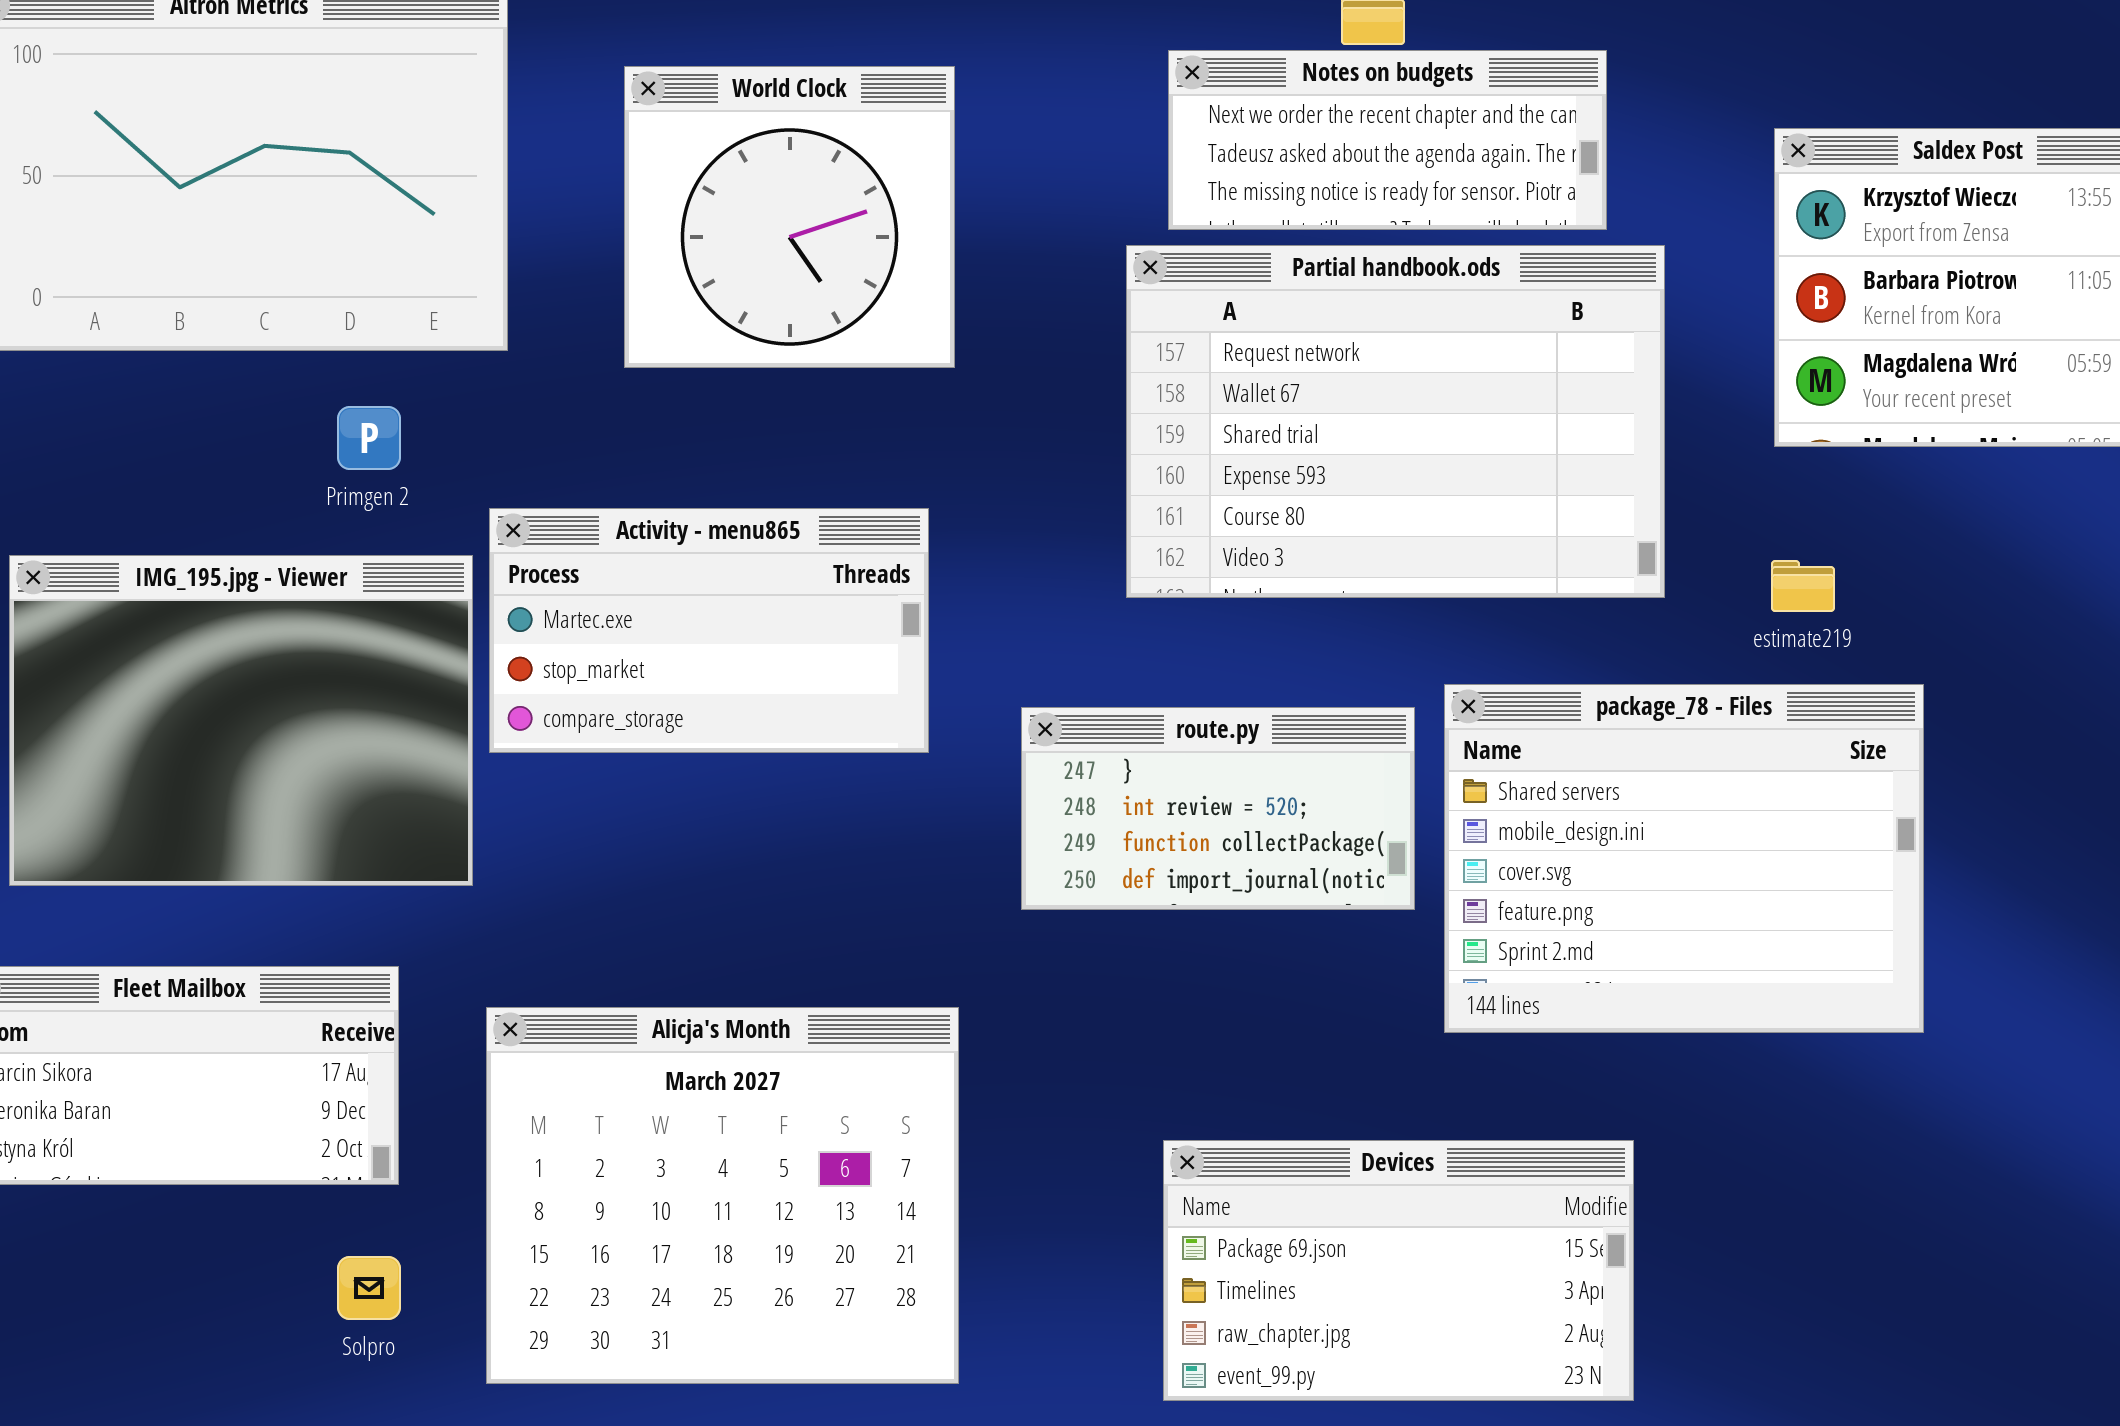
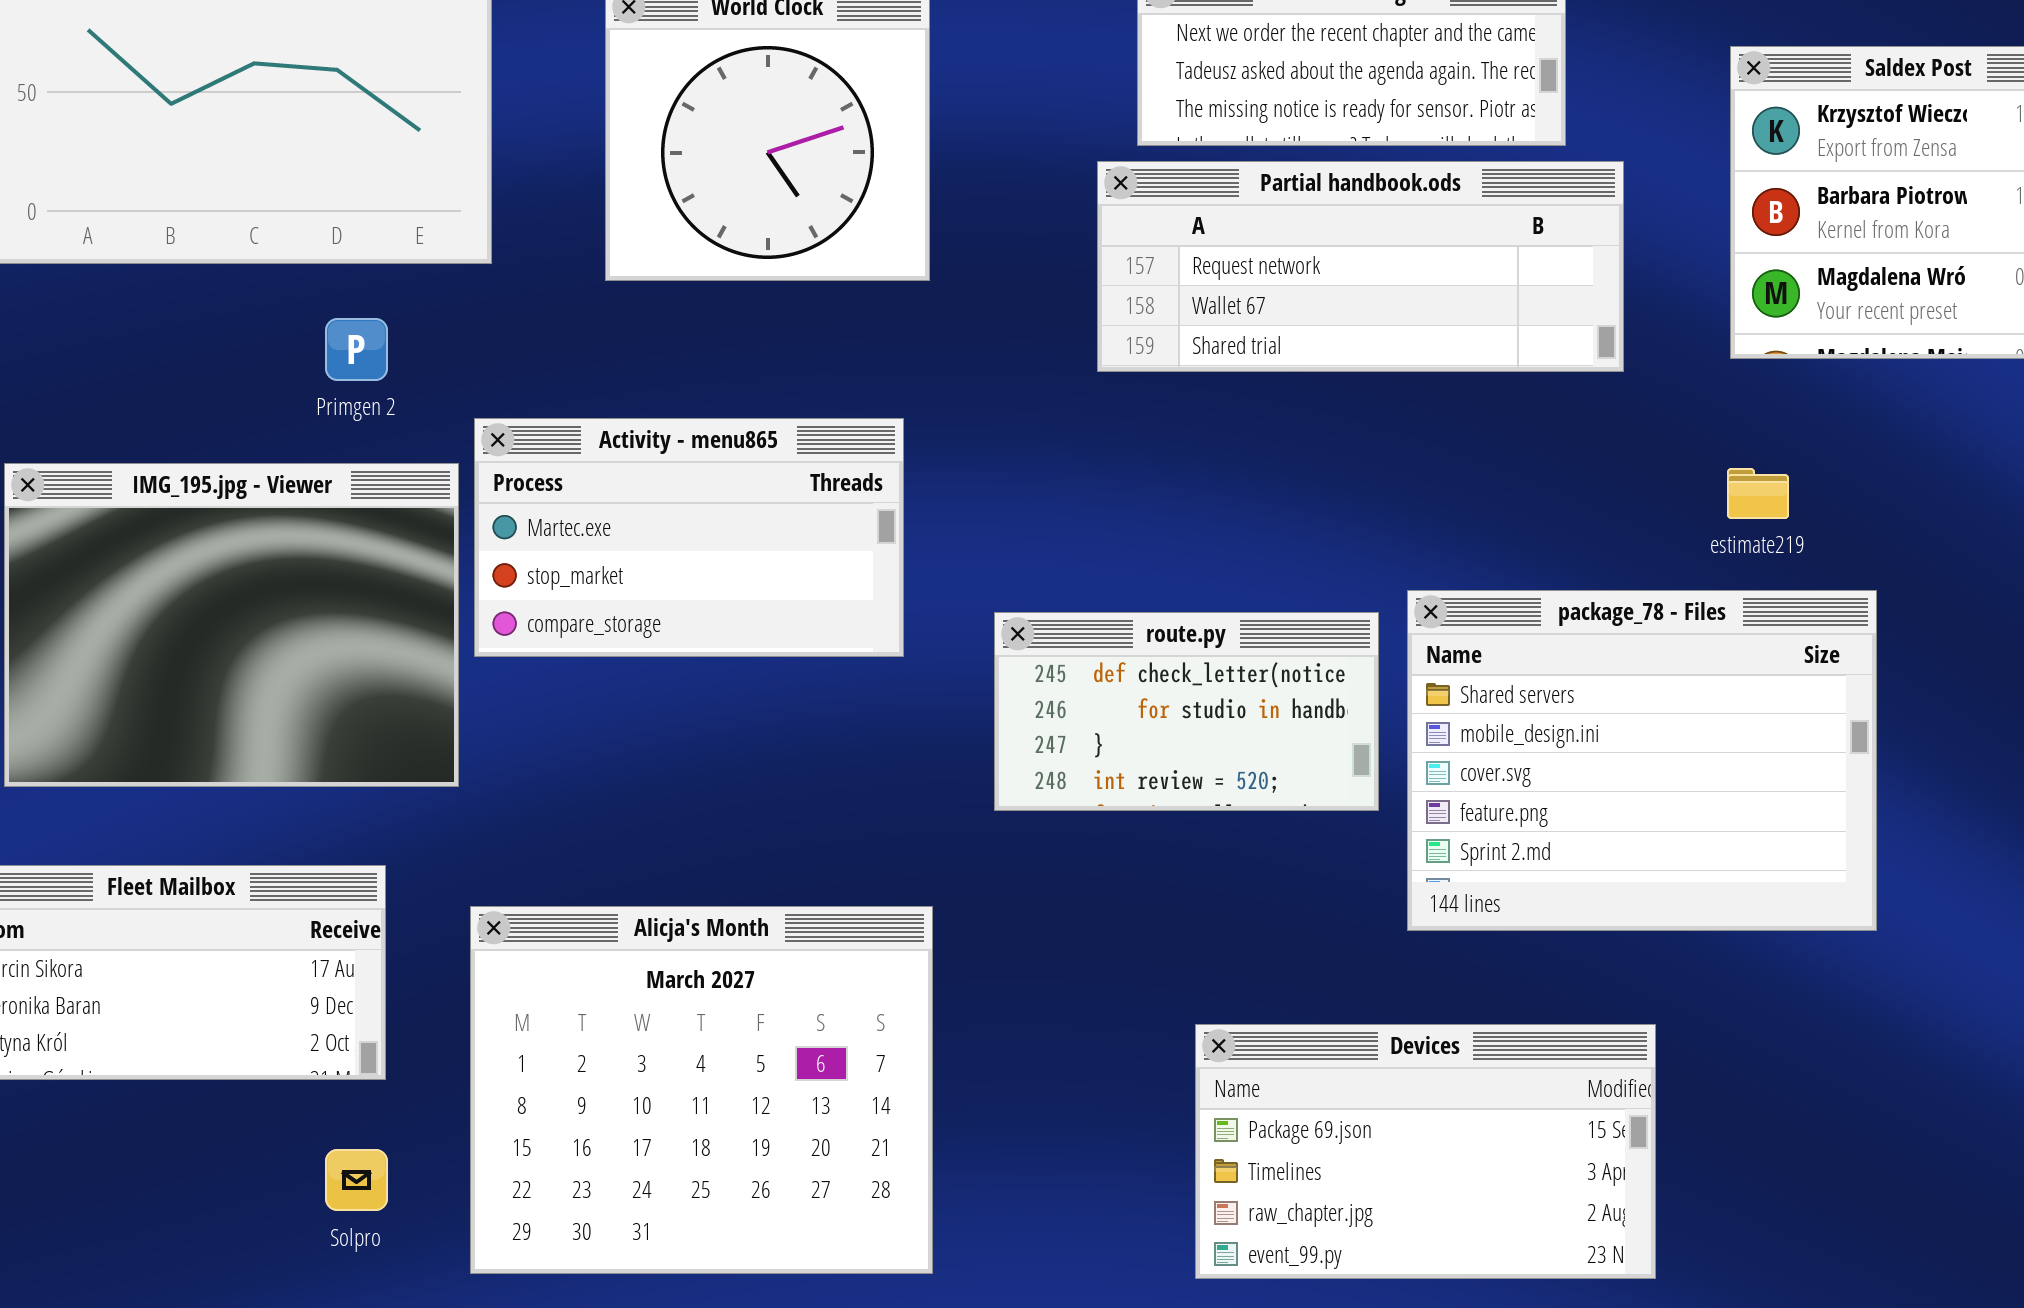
Partial handbook.ods: [1126,245,1665,598] -> [1097,161,1624,372], resized
route.py: [1021,707,1415,910] -> [994,612,1379,811], scrolled up 2 rows
Devices: [1163,1140,1634,1401] -> [1195,1024,1656,1279], moved

